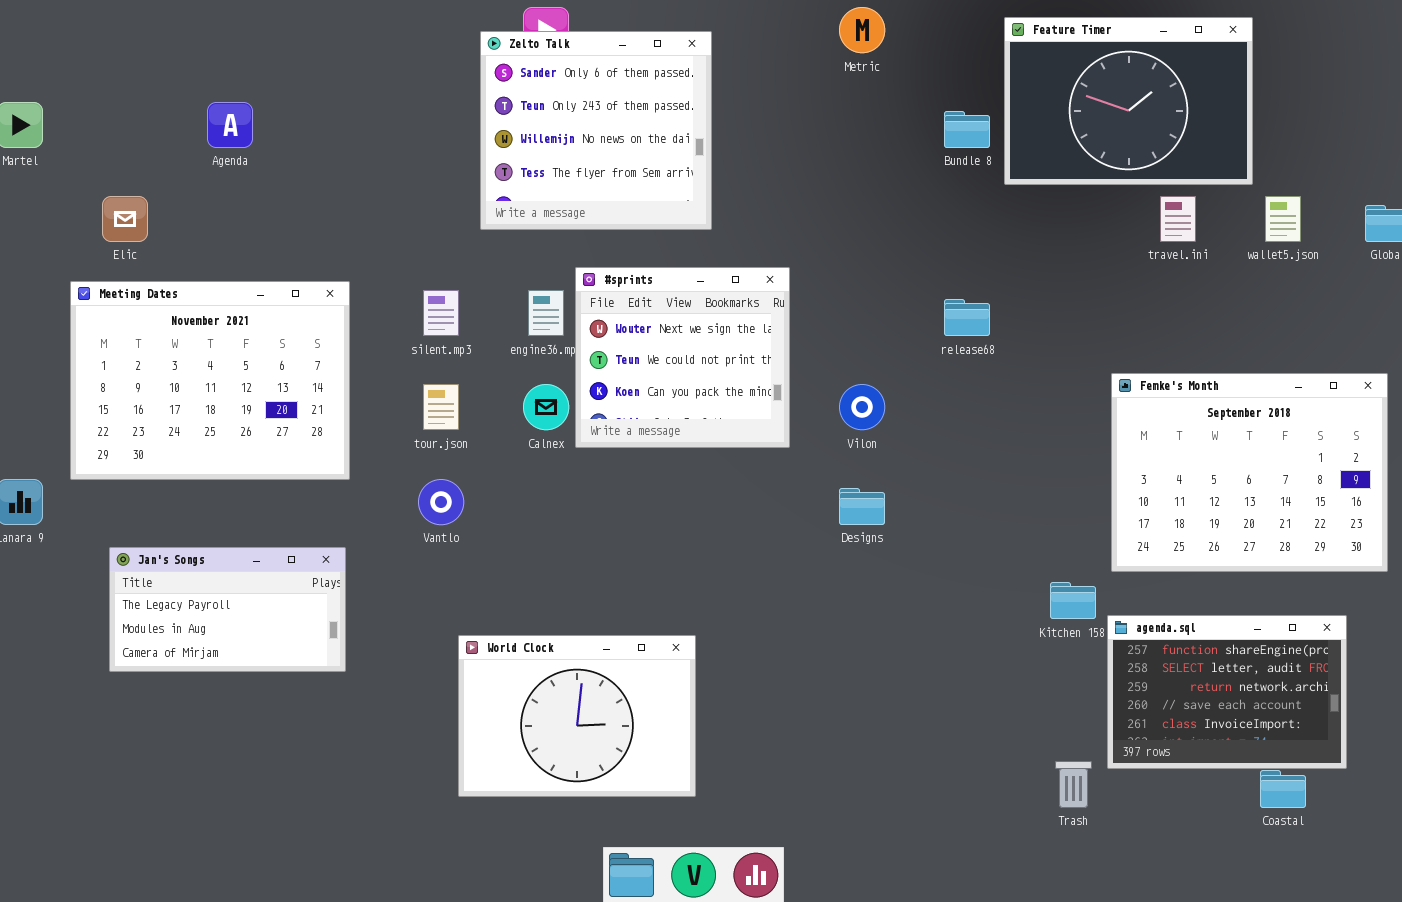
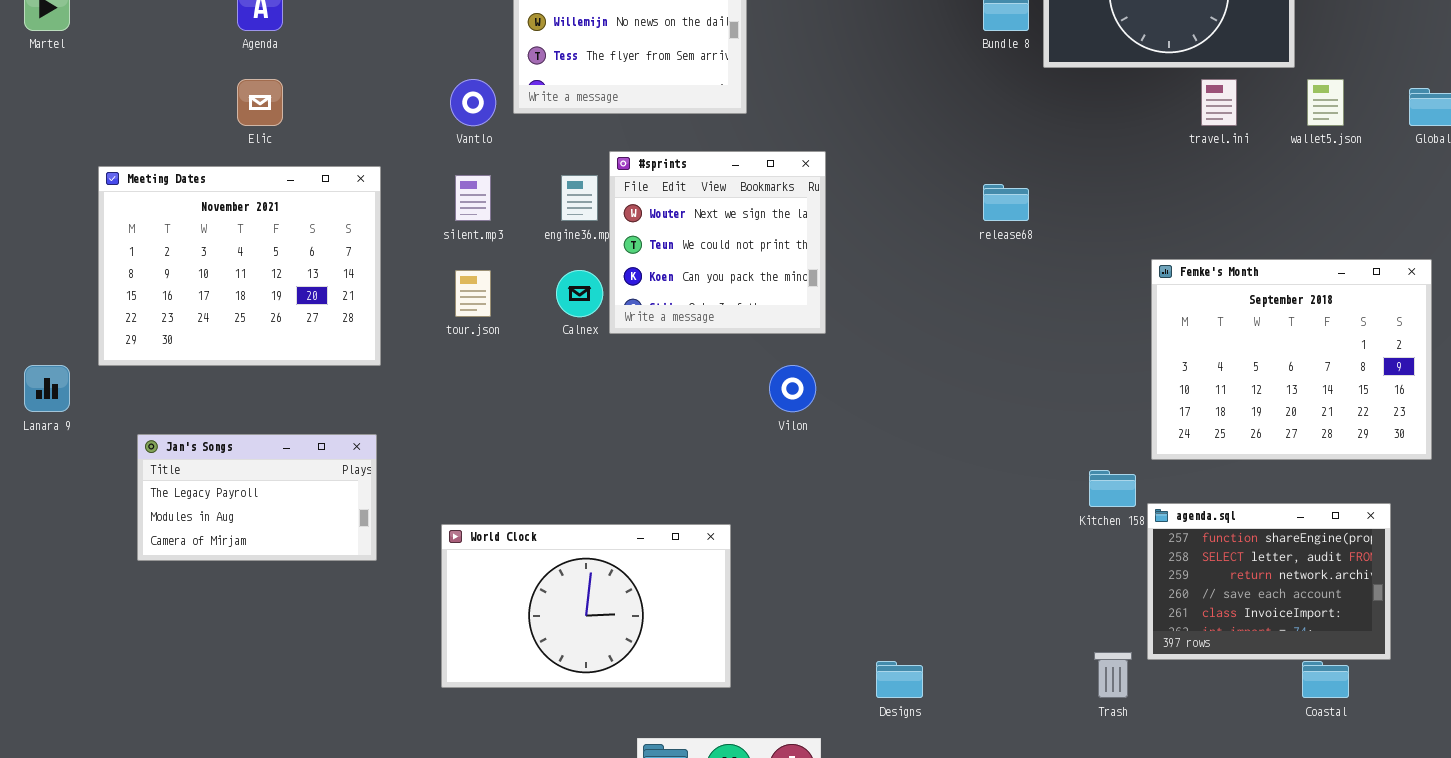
Elic: [102,196,148,242] -> [237,79,283,126], moved
Vilon: [839,384,885,430] -> [769,365,816,412], moved
Vantlo: [418,479,464,525] -> [450,79,496,126], moved
Designs: [839,488,885,525] -> [876,661,923,698], moved
World Clock: [458,635,696,797] -> [441,524,731,688], resized

